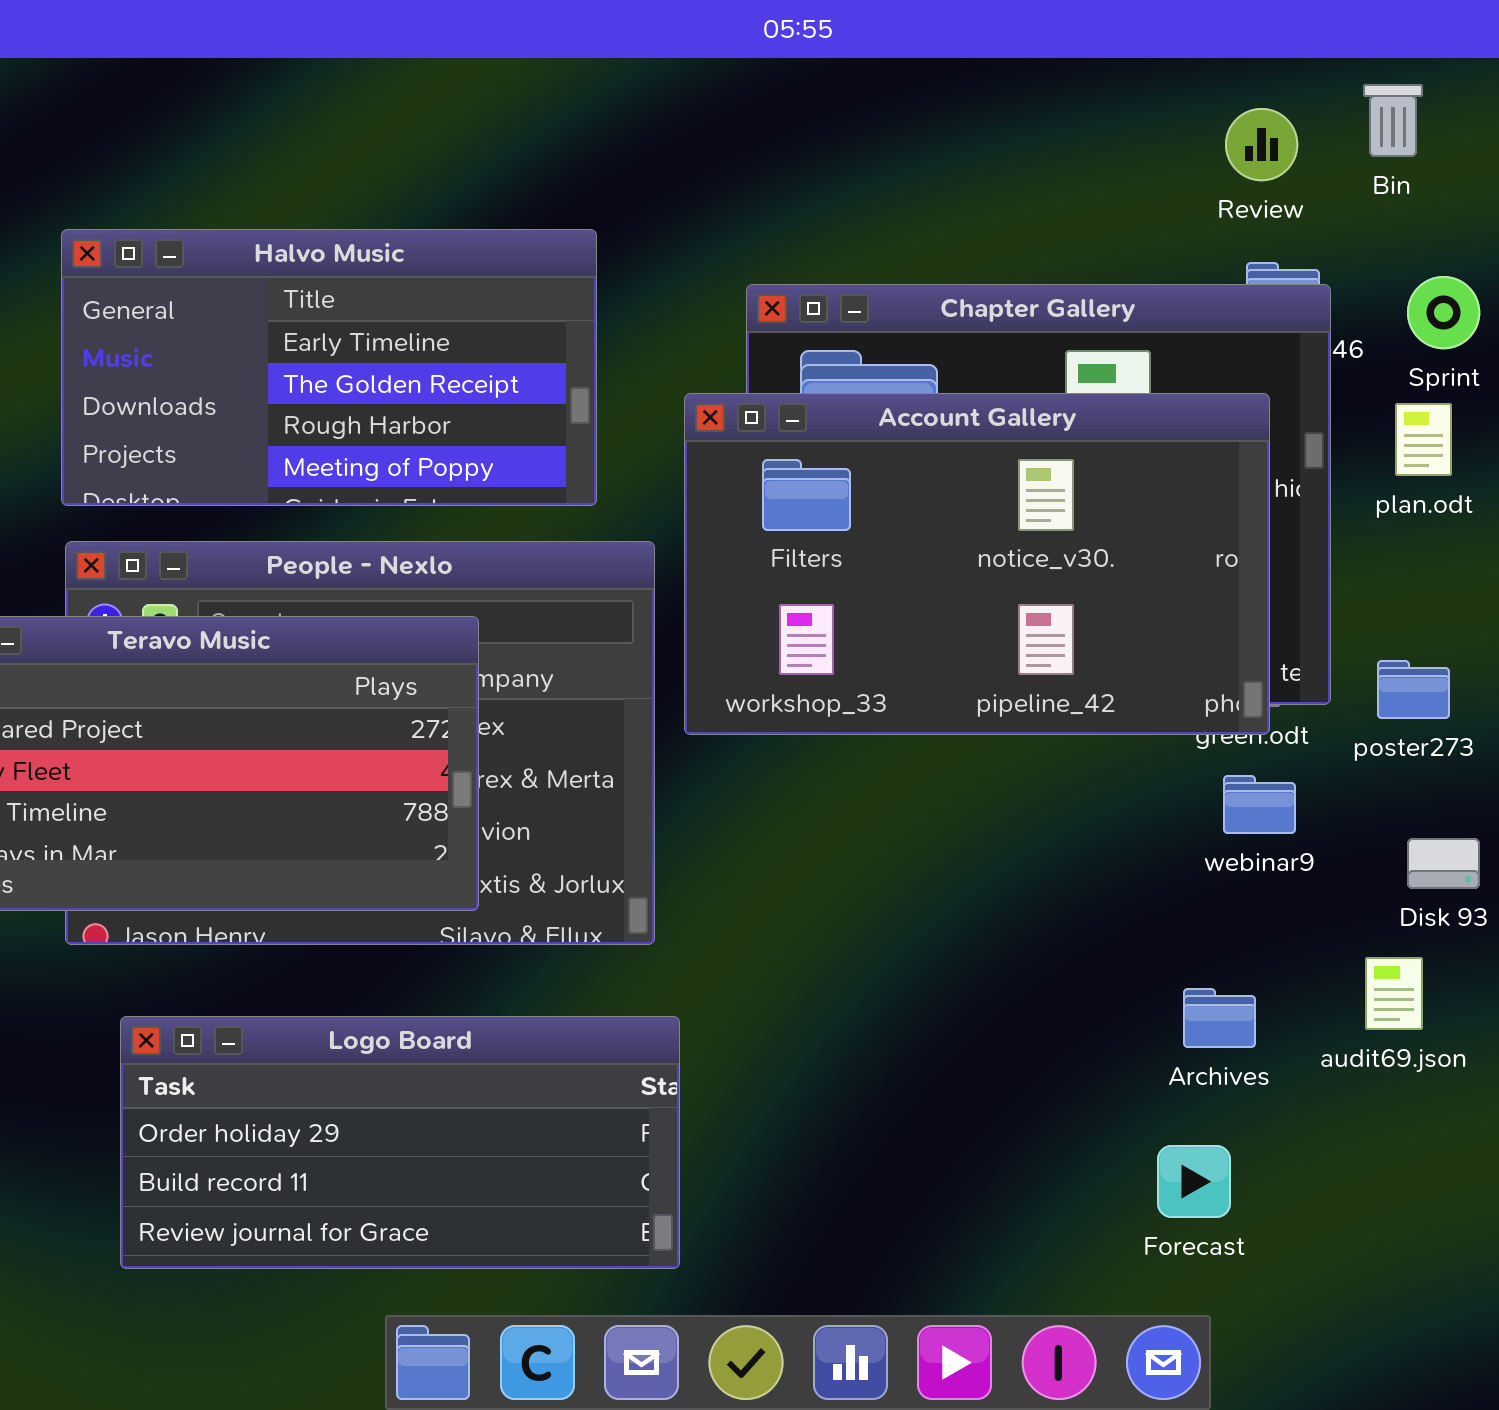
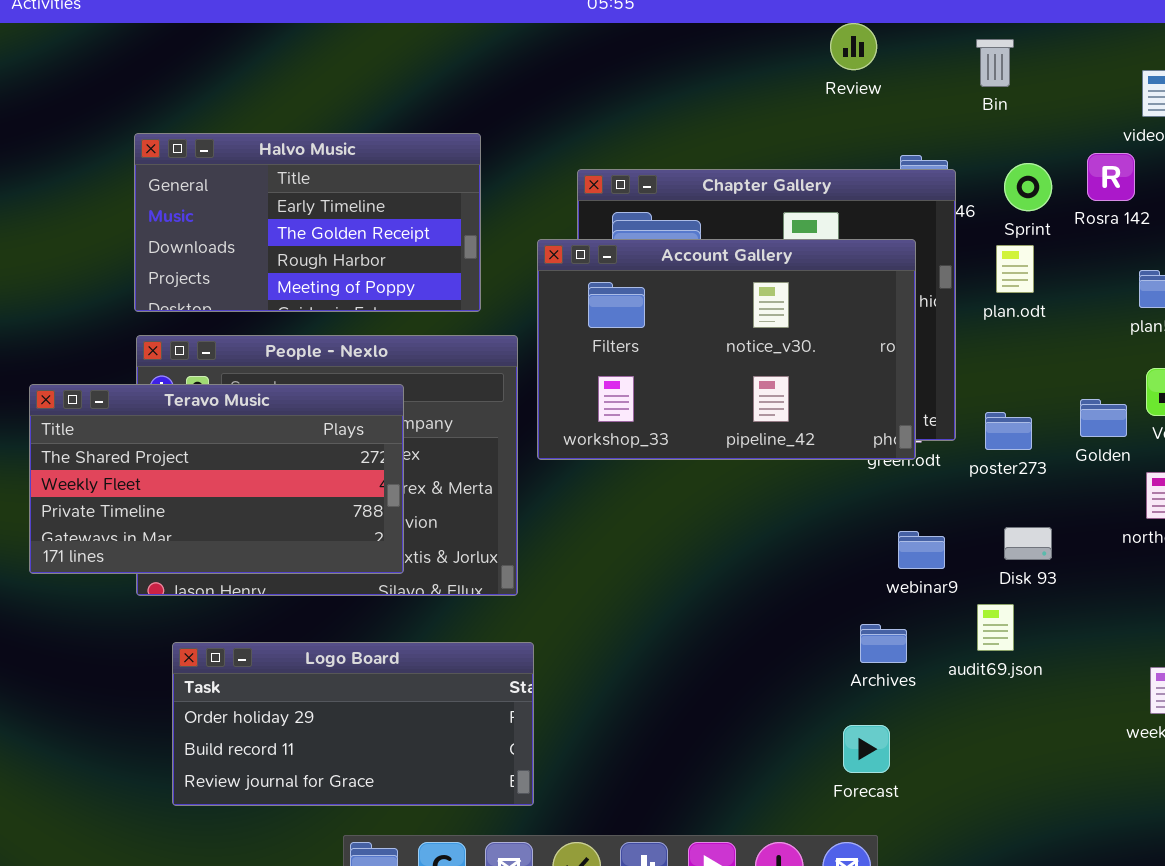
Review: [1225,108,1298,181] -> [830,23,877,70], moved
webinar9: [1223,775,1296,834] -> [898,531,945,569], moved

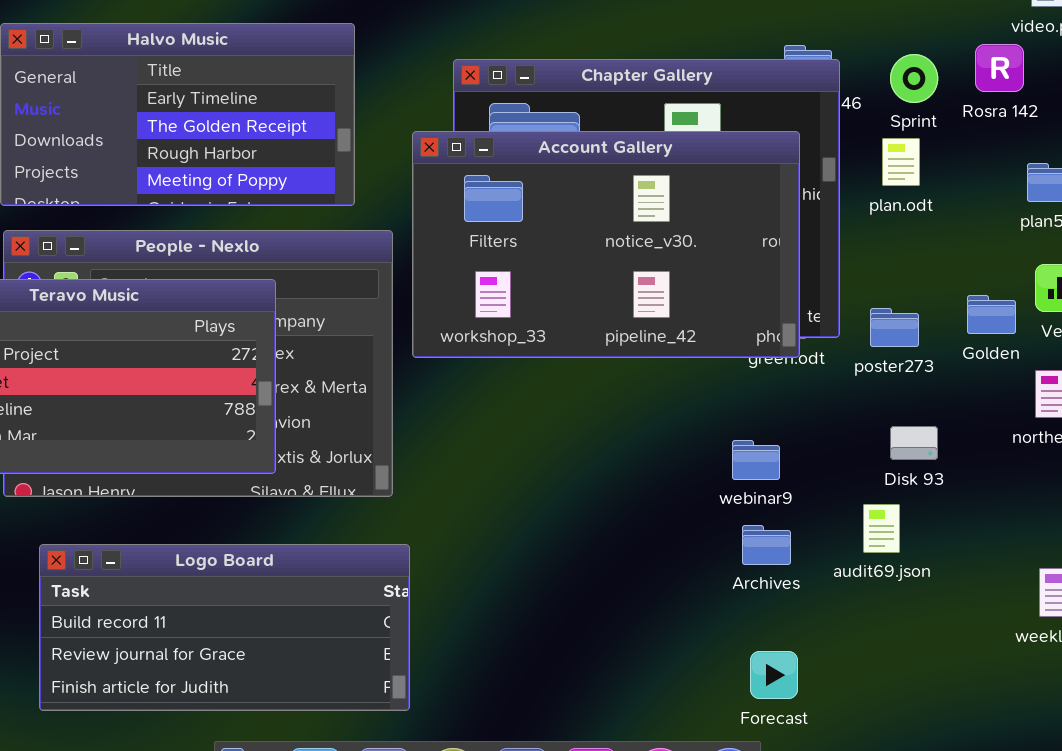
webinar9: [898,531,945,569] -> [732,440,780,480], moved
Logo Board: [172,642,534,806] -> [39,544,410,711], scrolled down 1 row
Forecast: [843,725,890,773] -> [750,651,798,699], moved

